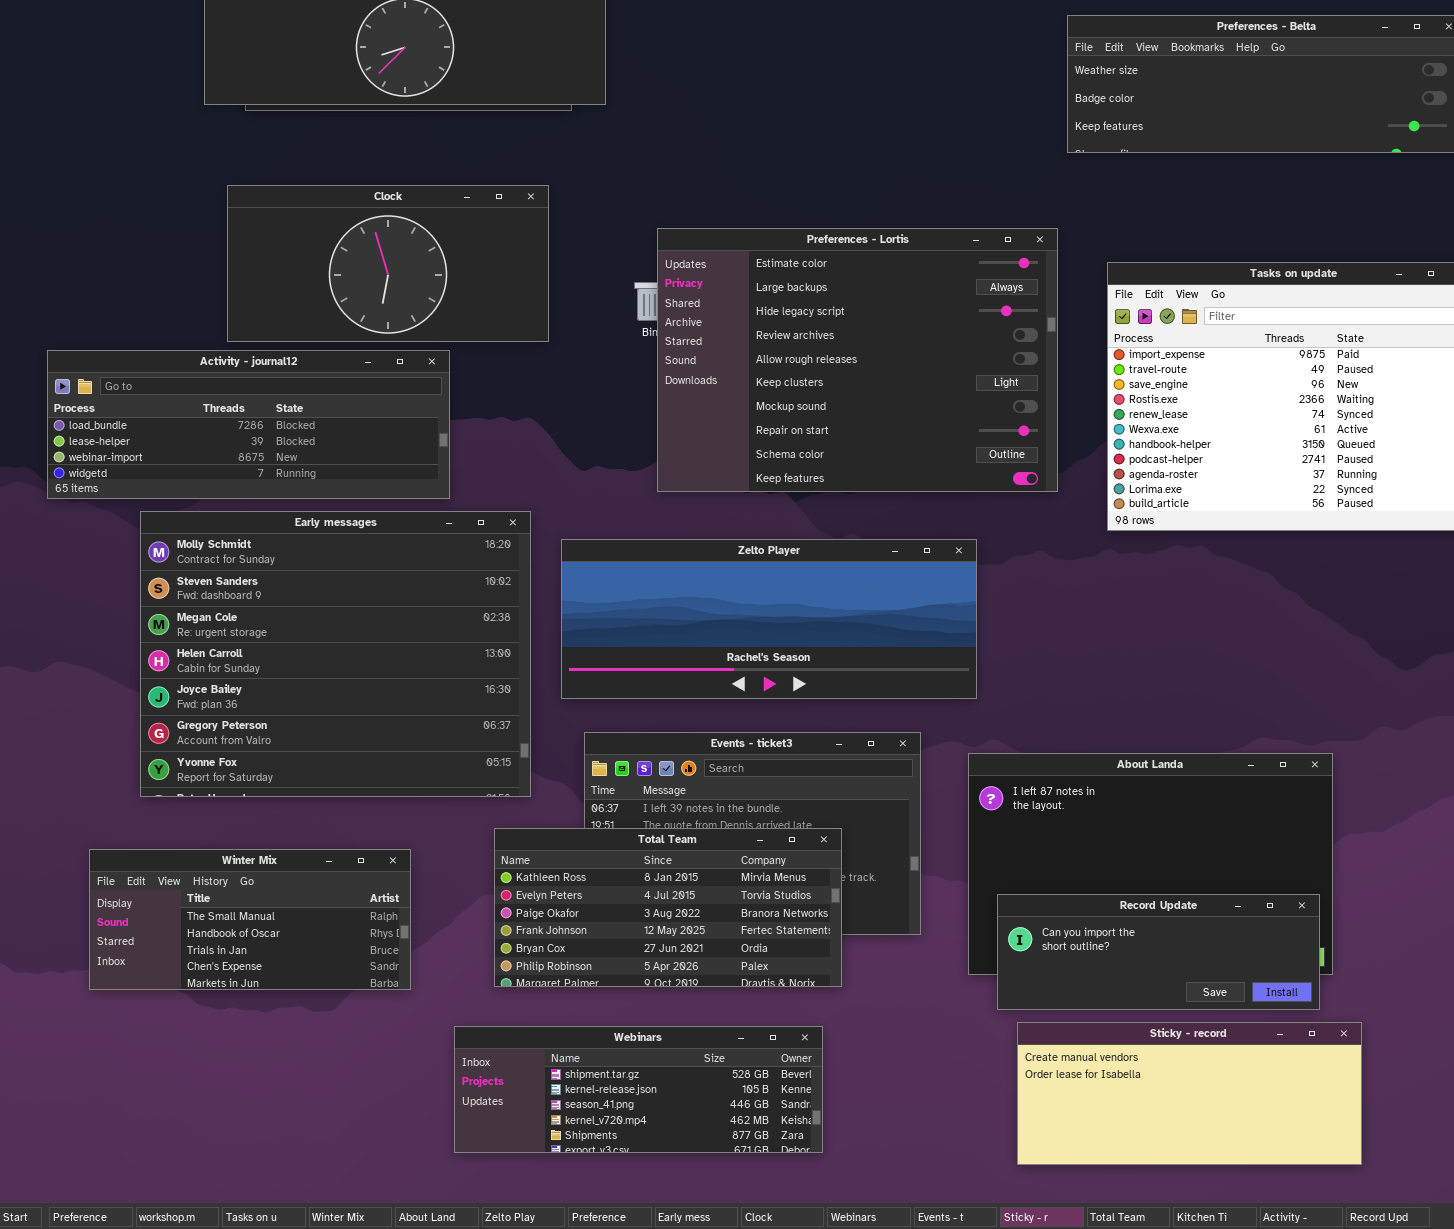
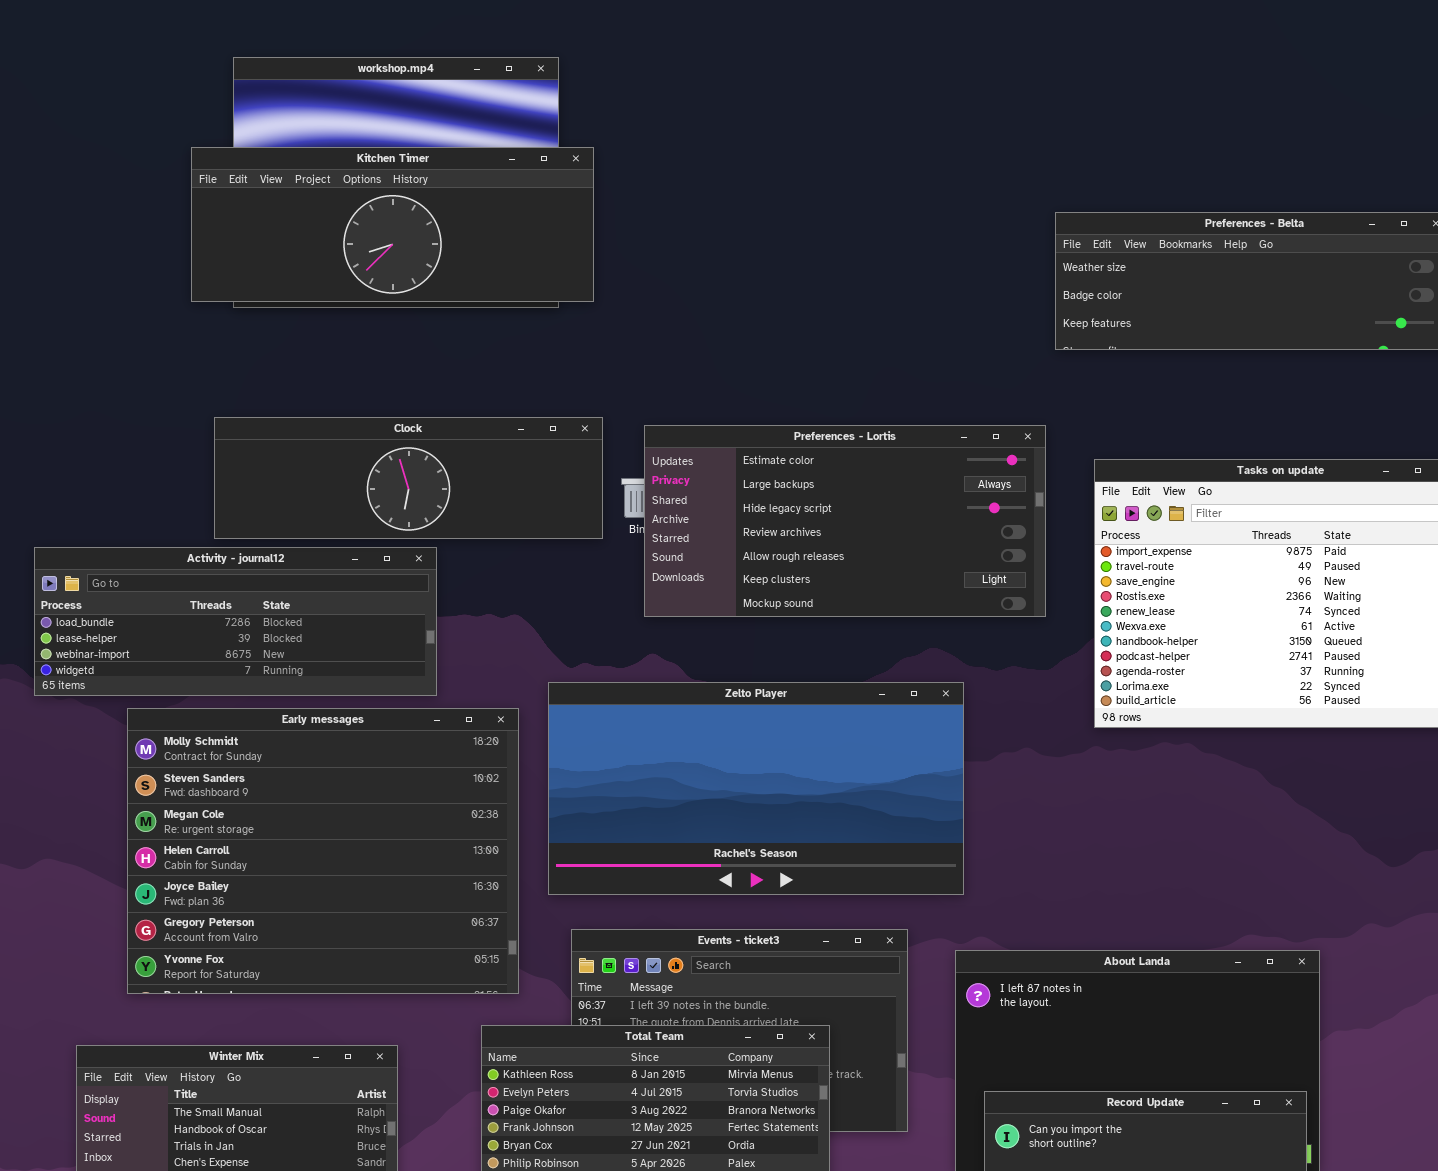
Clock: [227,185,549,342] -> [214,417,603,539], resized
Preferences - Lortis: [657,228,1058,492] -> [644,425,1046,617], resized
Zelto Player: [561,539,977,699] -> [548,682,964,895], resized

